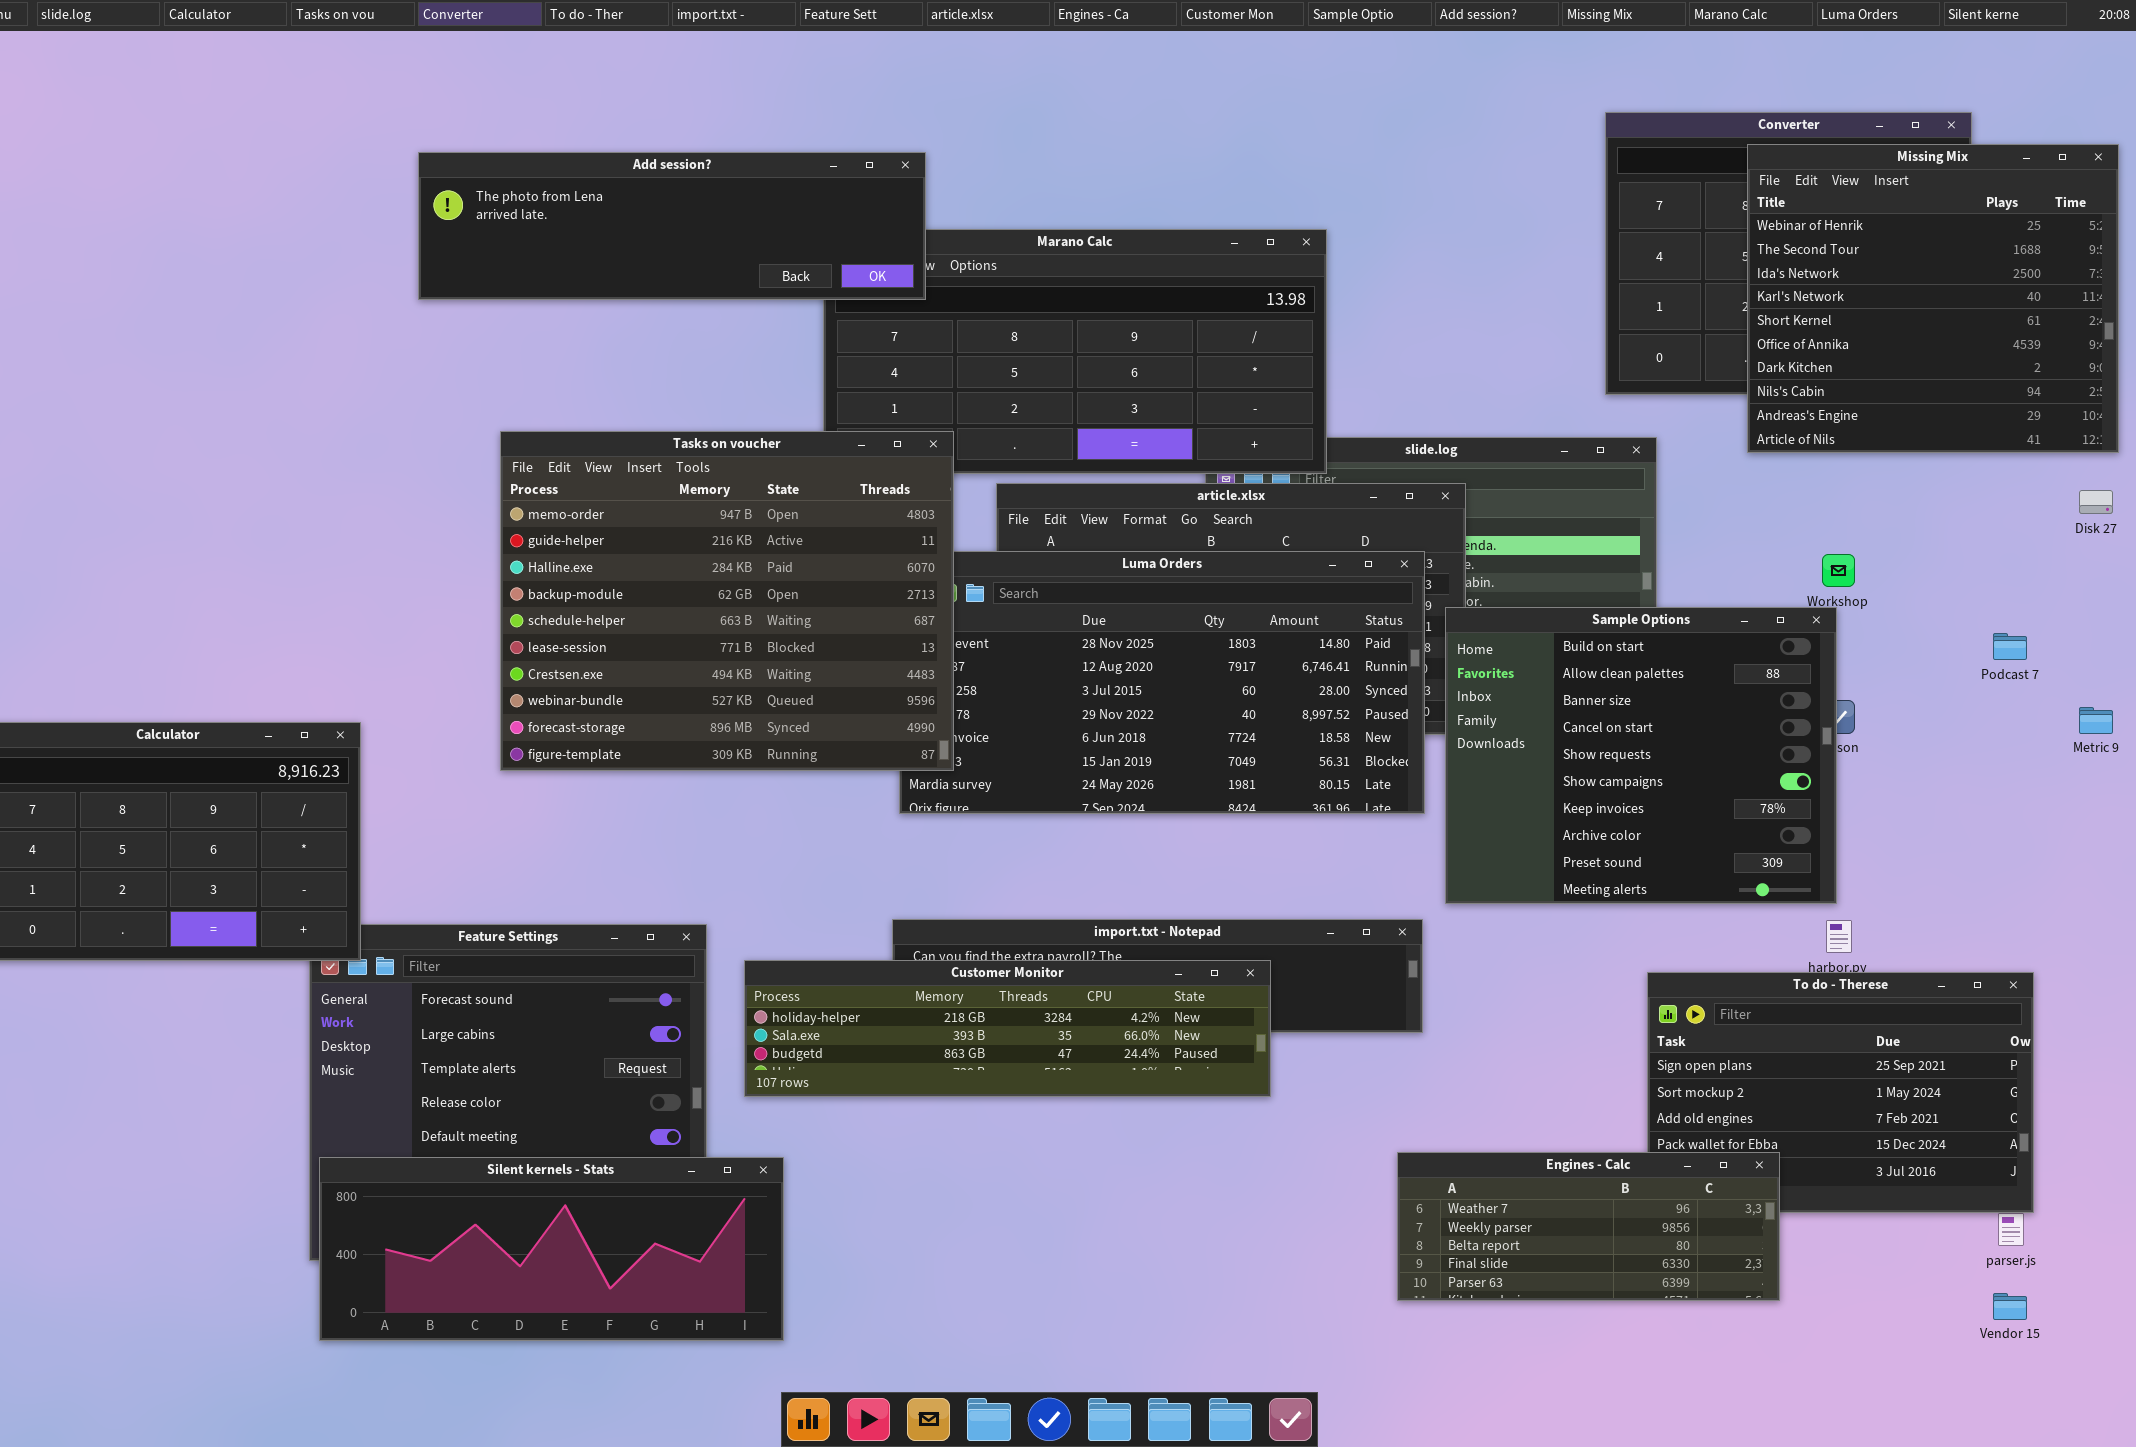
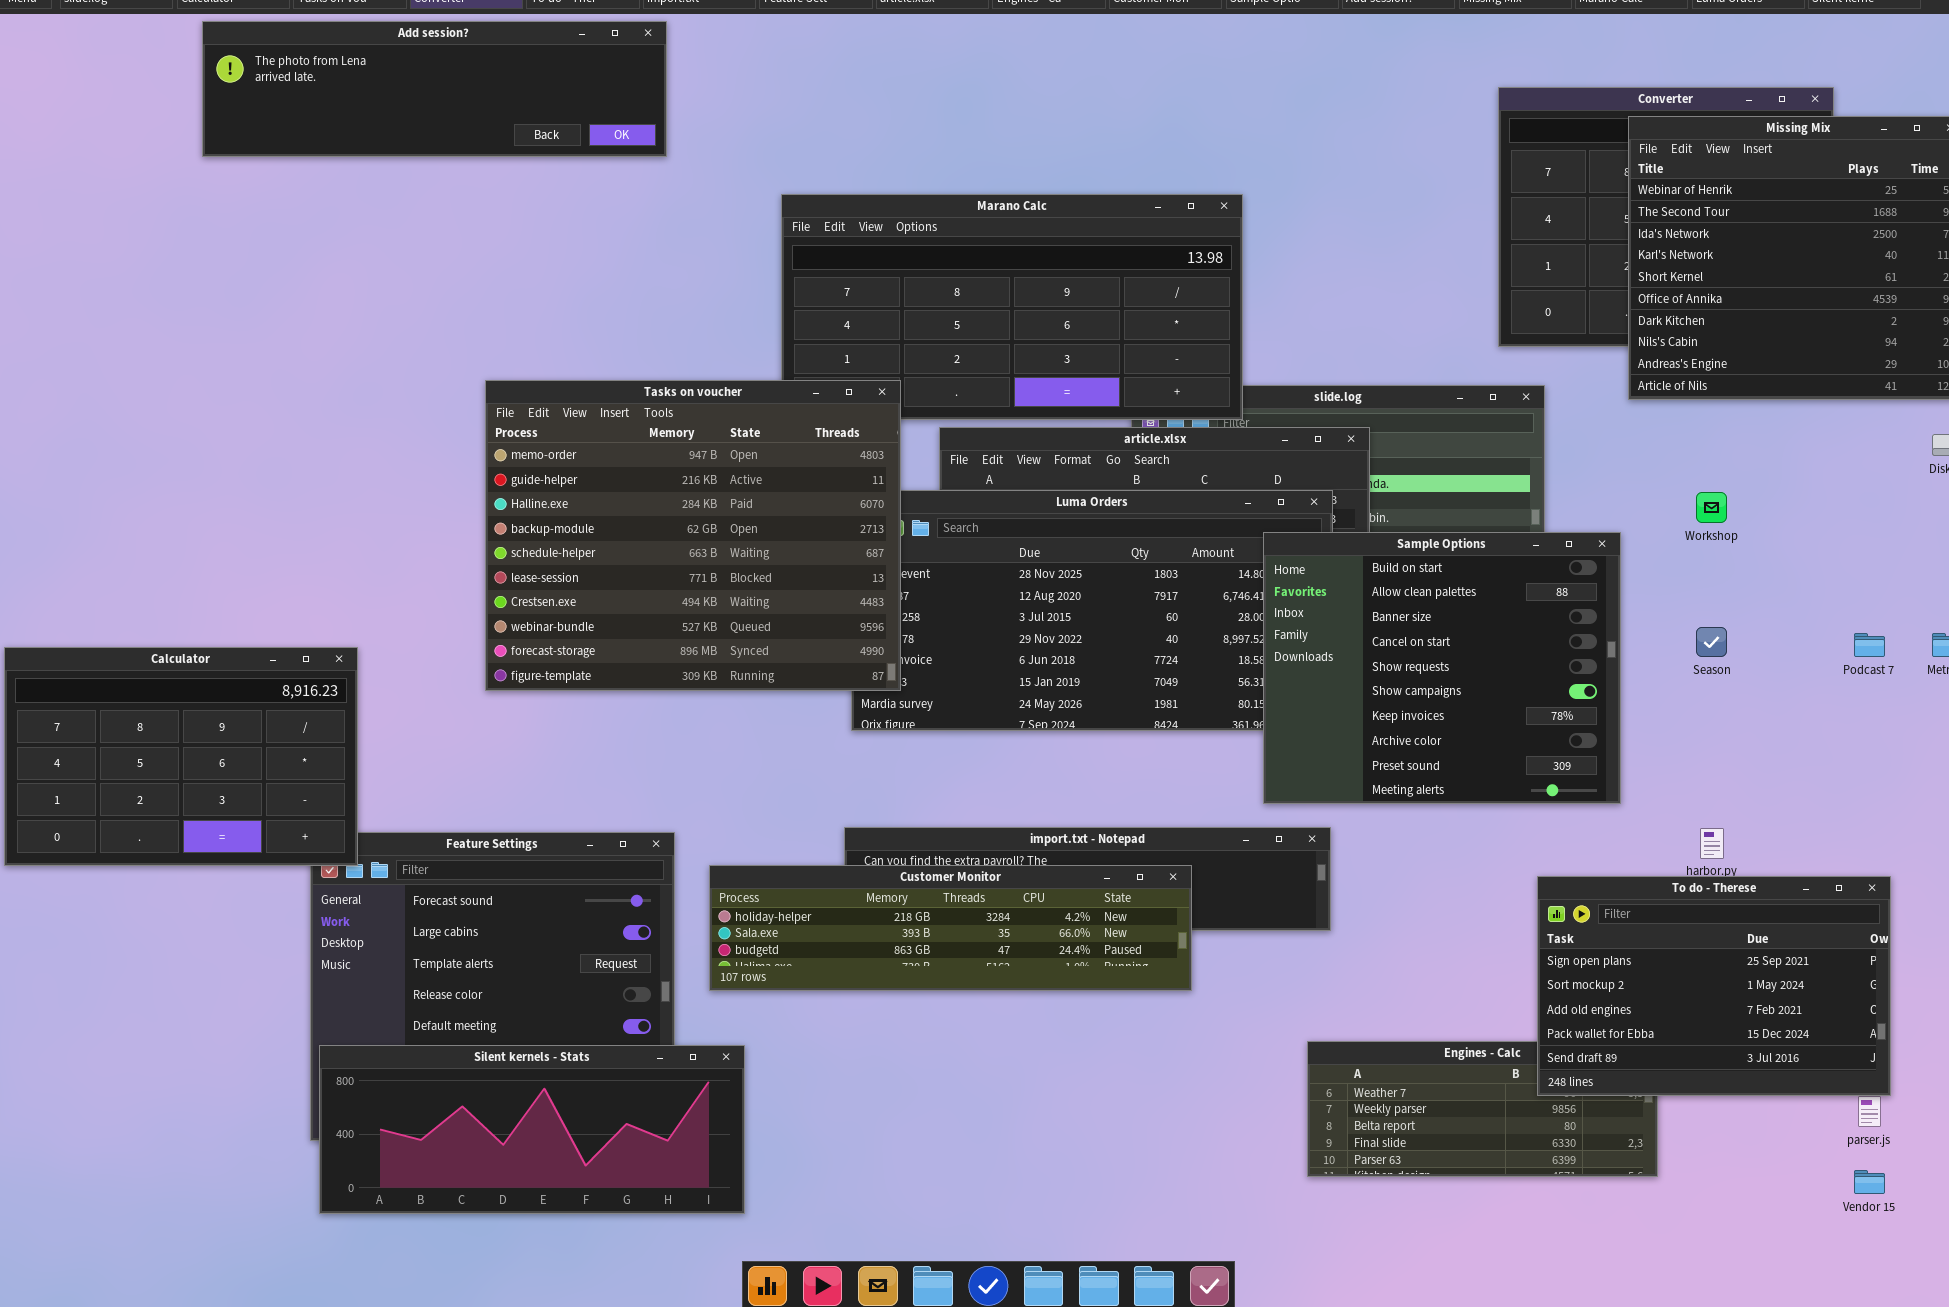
Add session?: [418,152,926,300] -> [202,21,667,157], moved
Sample Options: [1445,607,1837,904] -> [1263,532,1621,804], moved
Podcast 7: [1993,633,2027,660] -> [1854,633,1885,657], moved
To do - Therese: [1647,972,2034,1213] -> [1537,876,1891,1096], raised

